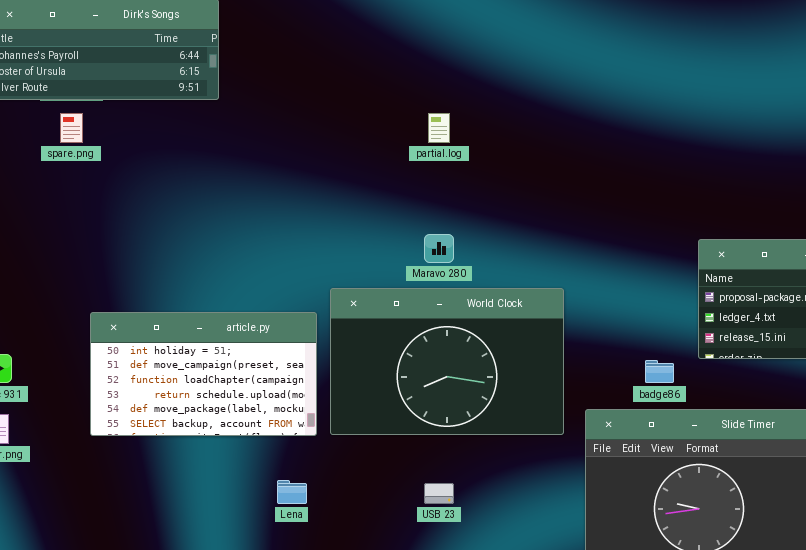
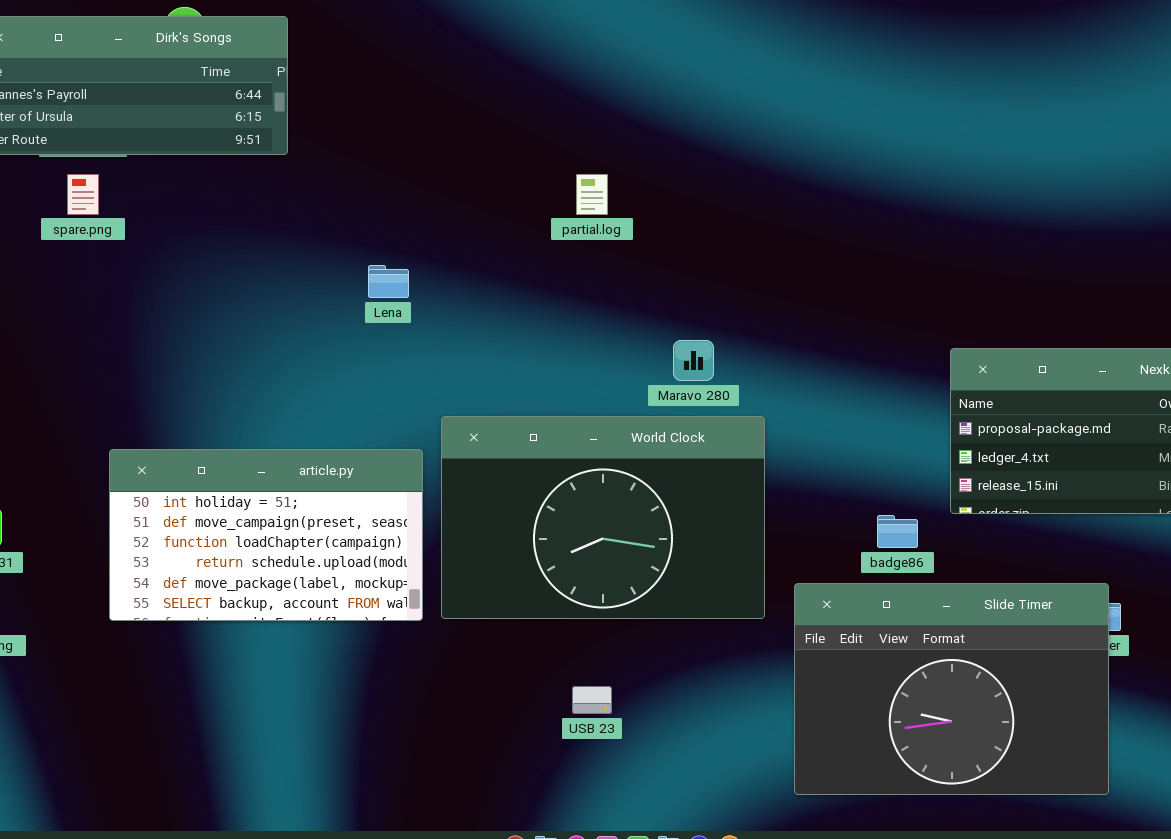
Maravo 280: [424,234,454,263] -> [673,340,714,381], moved
Lena: [277,480,307,504] -> [368,265,409,298], moved

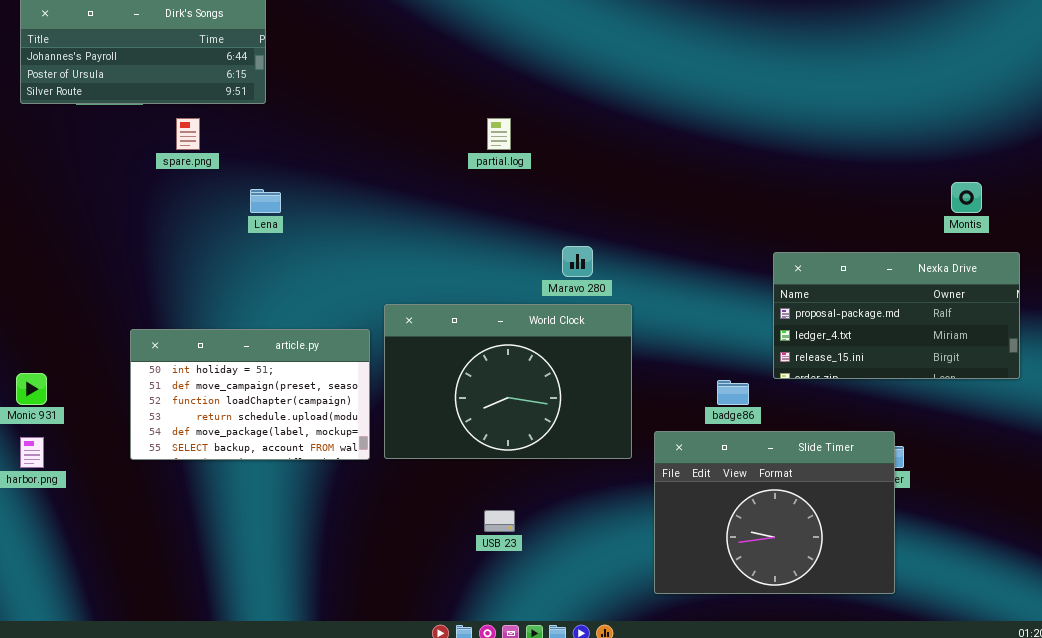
spare.png: [67,174,99,215] -> [176,118,200,150], moved
Lena: [368,265,409,298] -> [250,189,281,213], moved

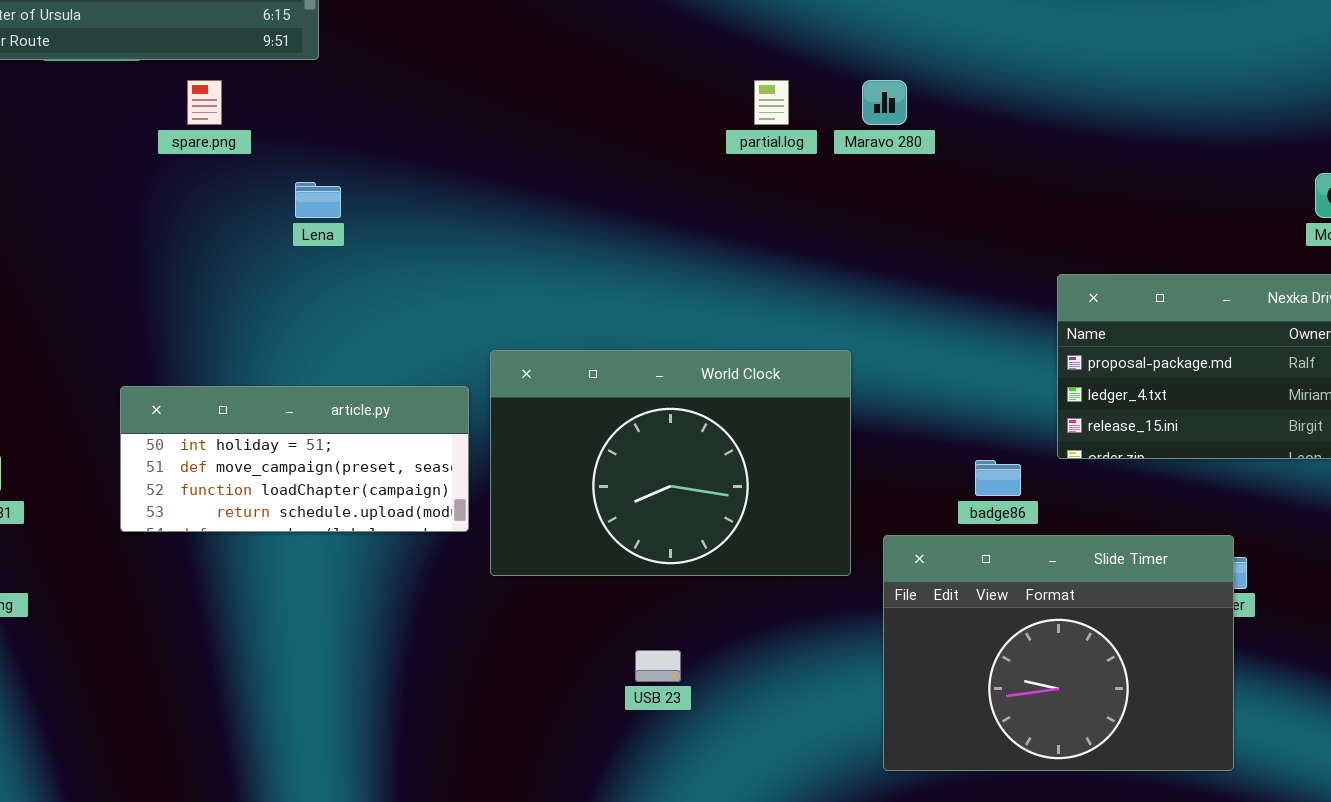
partial.log: [487,118,511,150] -> [754,80,789,125], moved
Maravo 280: [562,246,593,277] -> [862,80,907,125], moved
article.py: [130,329,370,460] -> [120,386,469,532], resized

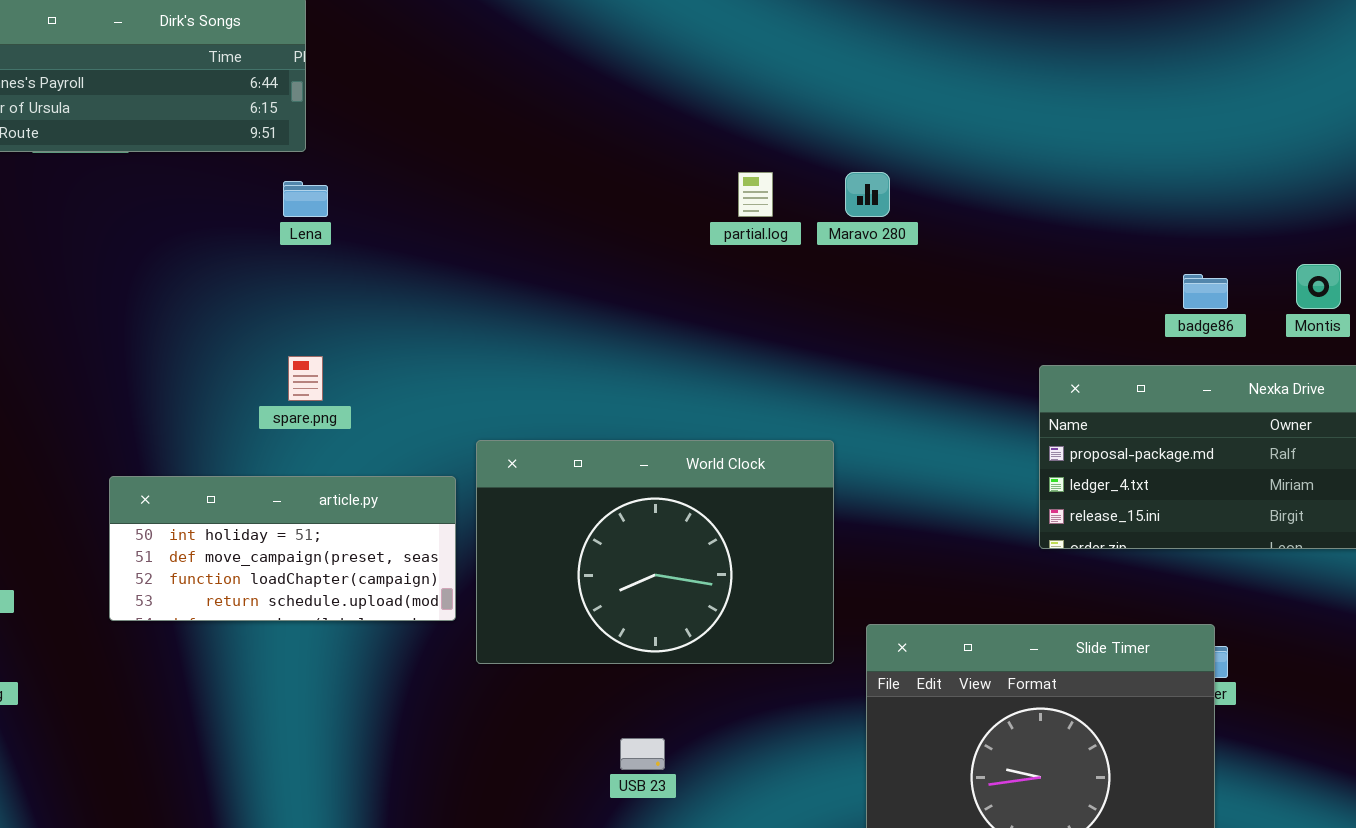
spare.png: [187,80,222,125] -> [288,356,323,401], moved
Lena: [295,182,341,218] -> [283,181,328,217], moved
badge86: [975,460,1021,496] -> [1183,274,1228,309], moved

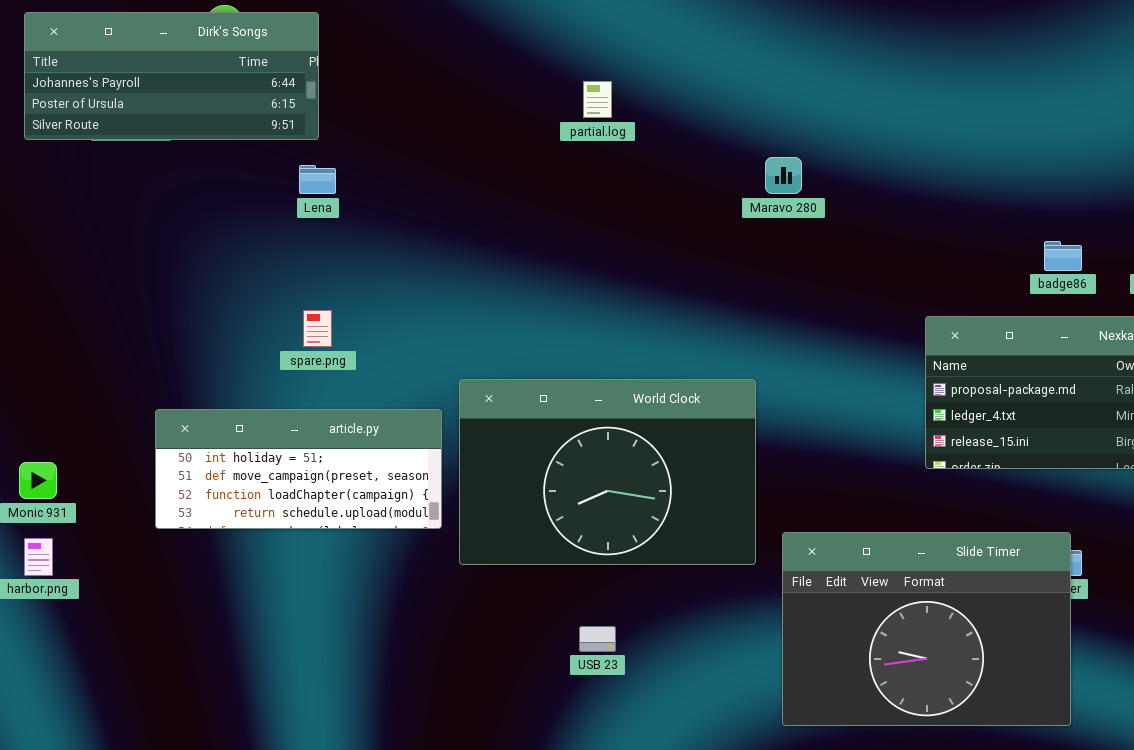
partial.log: [738,172,773,217] -> [583,81,612,118], moved

